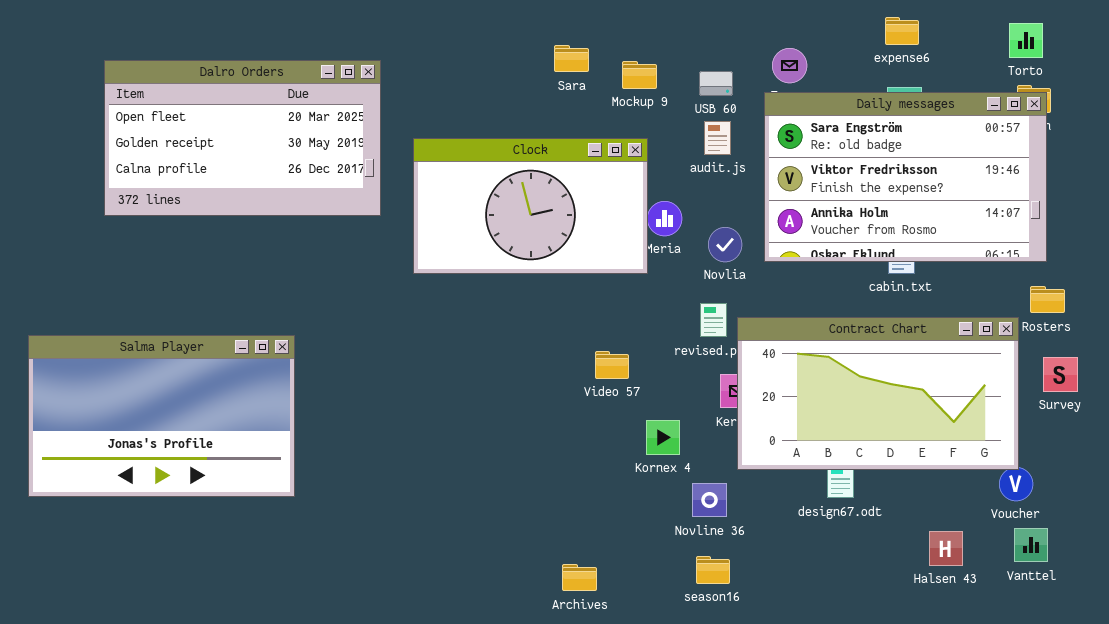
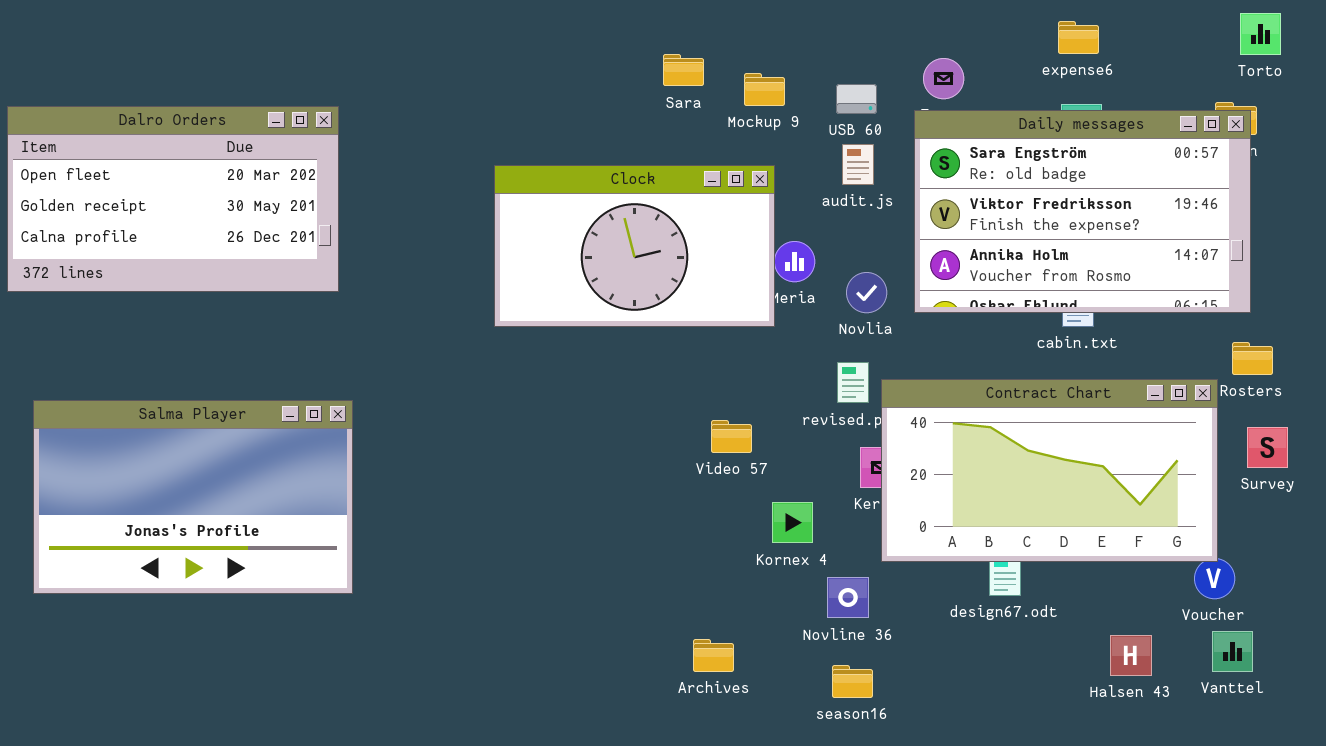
Torto: [1009,23,1043,58] -> [1240,13,1281,55], moved
Dalro Orders: [104,60,381,216] -> [7,106,339,292], moved
Archives: [562,564,597,591] -> [693,639,734,672], moved

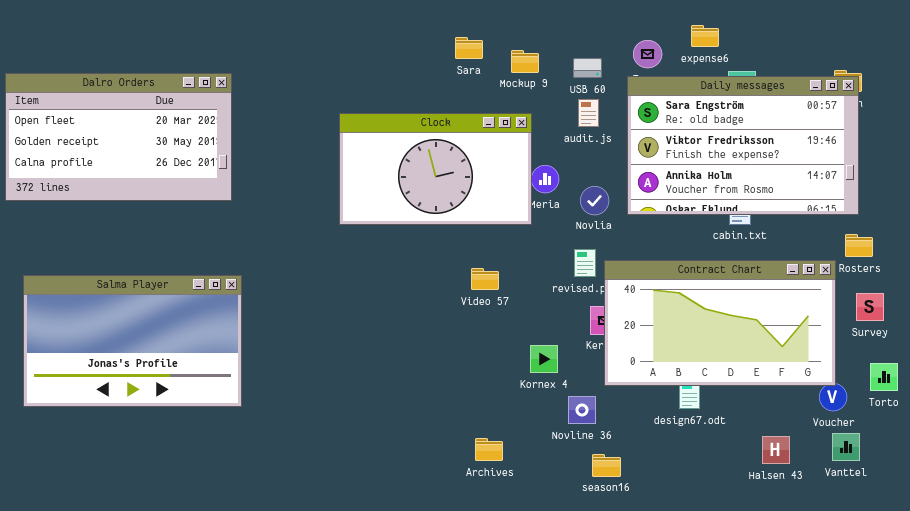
Torto: [1240,13,1281,55] -> [870,363,898,391], moved
expense6: [1058,21,1099,54] -> [691,25,719,47], moved
Video 57: [711,420,752,453] -> [471,268,499,290], moved
season16: [832,665,873,698] -> [592,454,621,477], moved

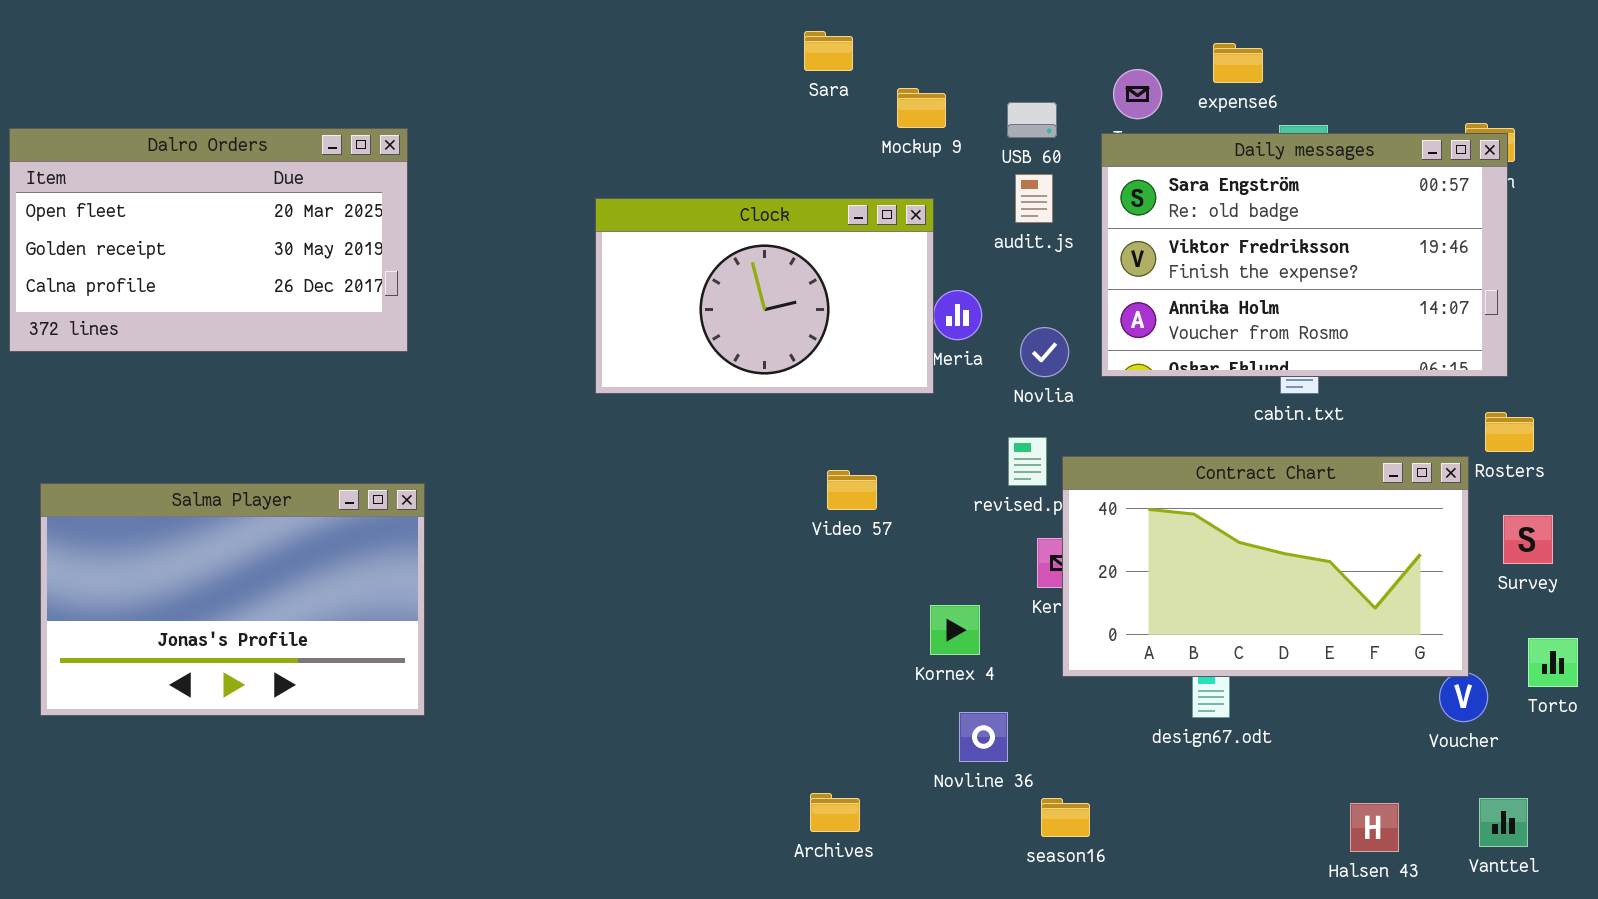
Sara: [455,37,483,59] -> [804,31,853,71], moved
Novline 36: [568,396,596,424] -> [959,712,1008,762], moved
Vanttel: [832,433,860,461] -> [1479,798,1528,847], moved
Halsen 43: [762,436,790,464] -> [1350,803,1399,852], moved
Archives: [475,438,503,461] -> [810,793,860,832], moved

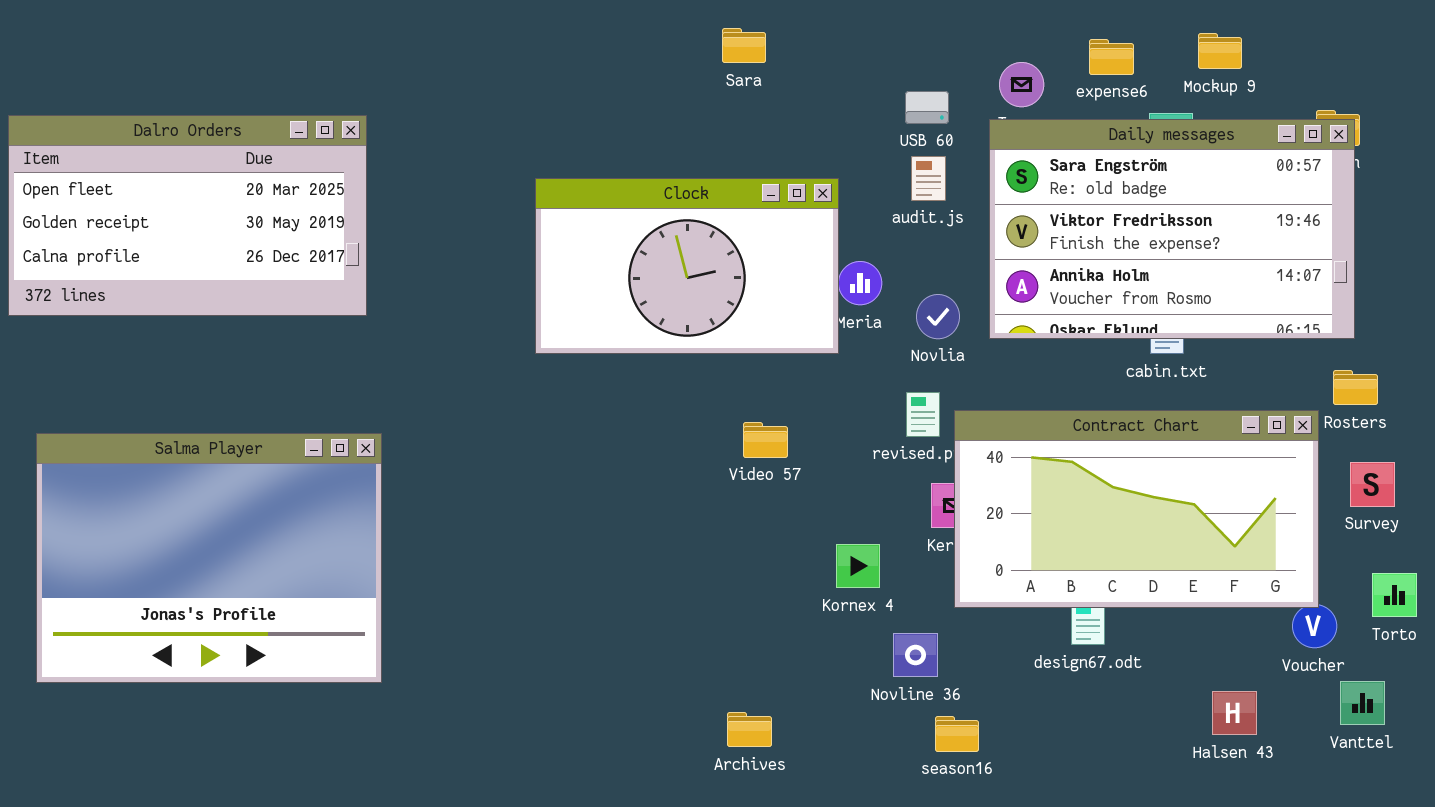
Mockup 9: [897,88,946,128] -> [1198,33,1242,69], moved
Salma Player: [40,483,425,716] -> [36,433,382,683], resized
Novline 36: [959,712,1008,762] -> [893,633,938,677], moved
Vanttel: [1479,798,1528,847] -> [1340,681,1385,725], moved
Halsen 43: [1350,803,1399,852] -> [1212,691,1257,735], moved

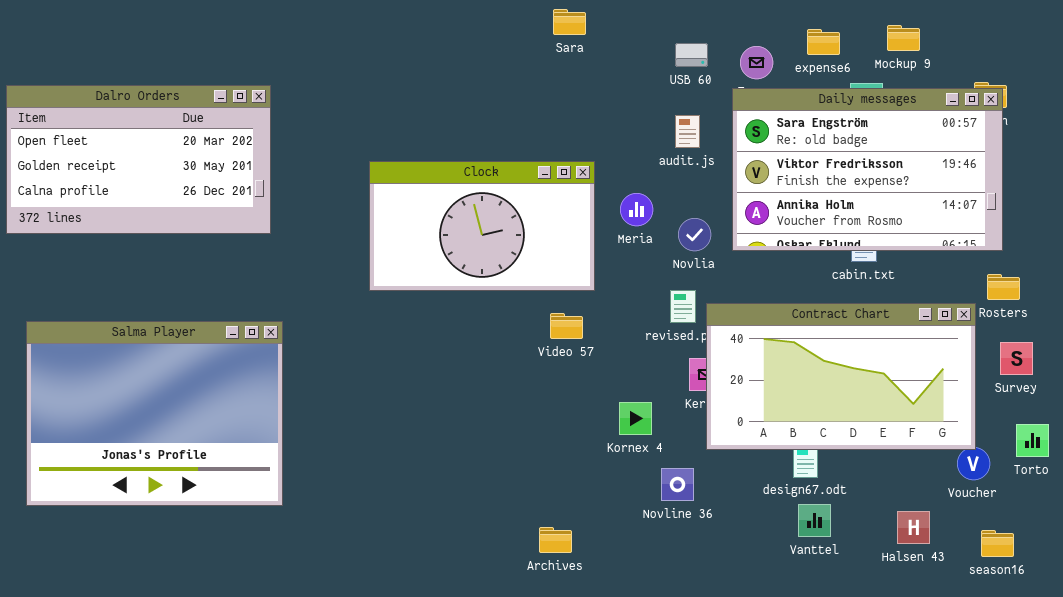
Sara: [722,28,766,63] -> [553,9,586,35], moved
USB 60: [905,91,949,124] -> [675,43,708,67], moved
Clock: [535,178,839,354] -> [369,161,595,291], moved
Vanttel: [1340,681,1385,725] -> [798,504,831,537], moved
season16: [935,716,979,752] -> [981,530,1014,557], moved

